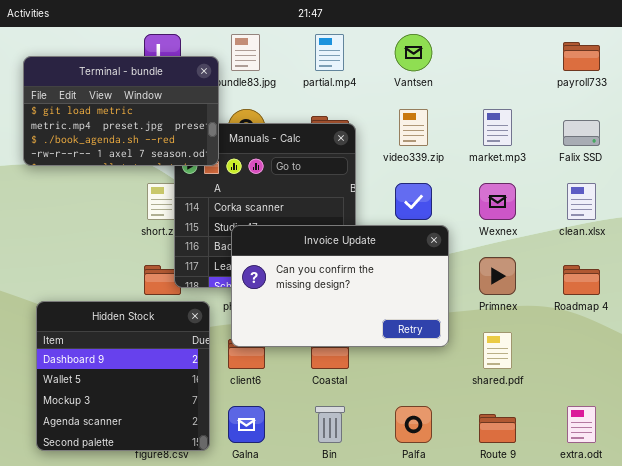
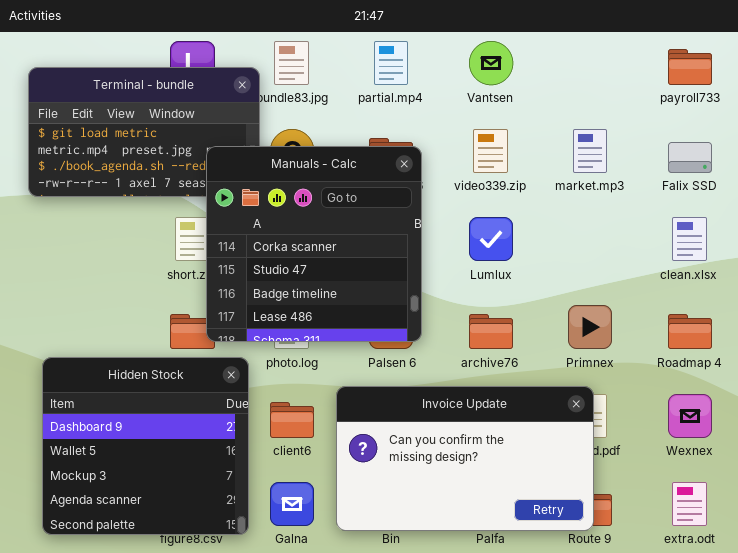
Manuals - Calc: [174,123,356,288] -> [206,146,422,342], raised
Wexnex: [479,183,516,220] -> [668,394,712,438], moved
Invoice Update: [231,225,449,347] -> [336,386,594,531], moved

